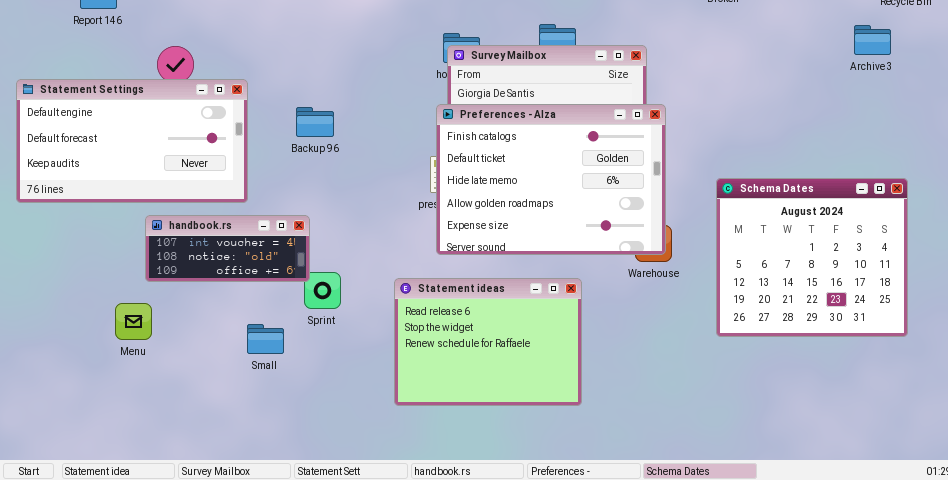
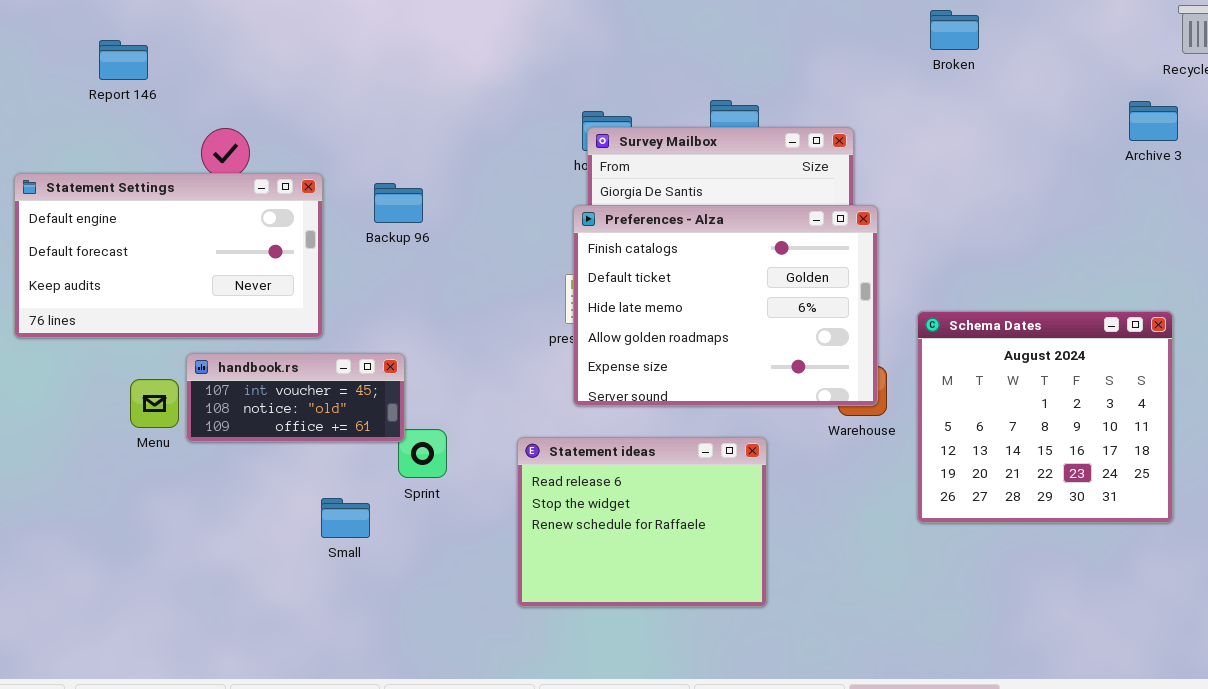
Backup 96: [296,107,334,137] -> [374,183,423,223], moved
Schema Dates: [716,178,908,337] -> [917,311,1173,523], moved
Menu: [115,303,152,340] -> [130,379,179,428], moved

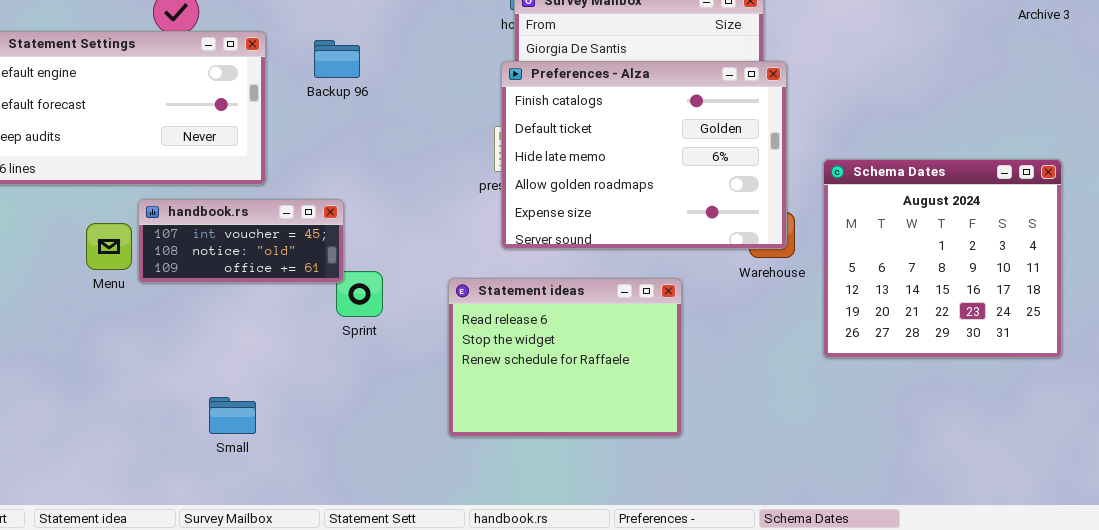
Small: [321,498,370,538] -> [209,397,256,434], moved

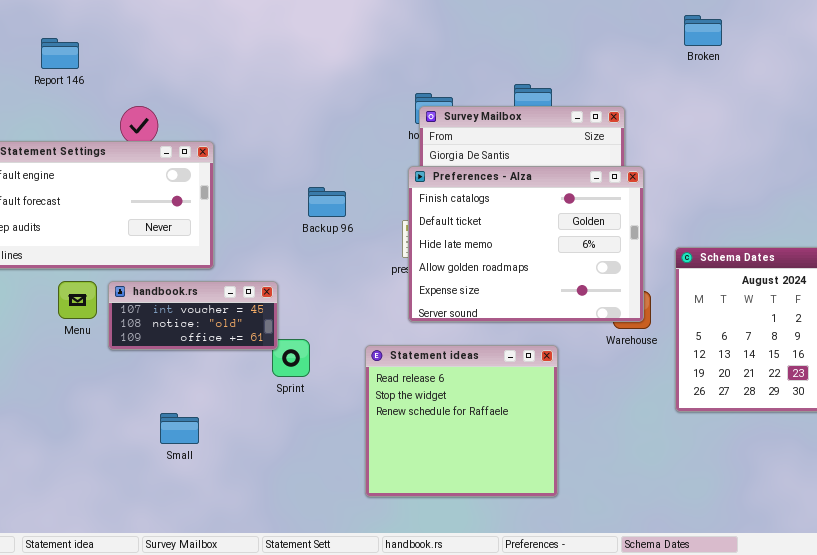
Backup 96: [314,40,360,78] -> [308,187,346,217], moved
Menu: [86,223,132,270] -> [58,281,97,319], moved
Statement ideas: [448,278,682,437] -> [365,345,558,497], resized
Small: [209,397,256,434] -> [160,413,199,444], moved

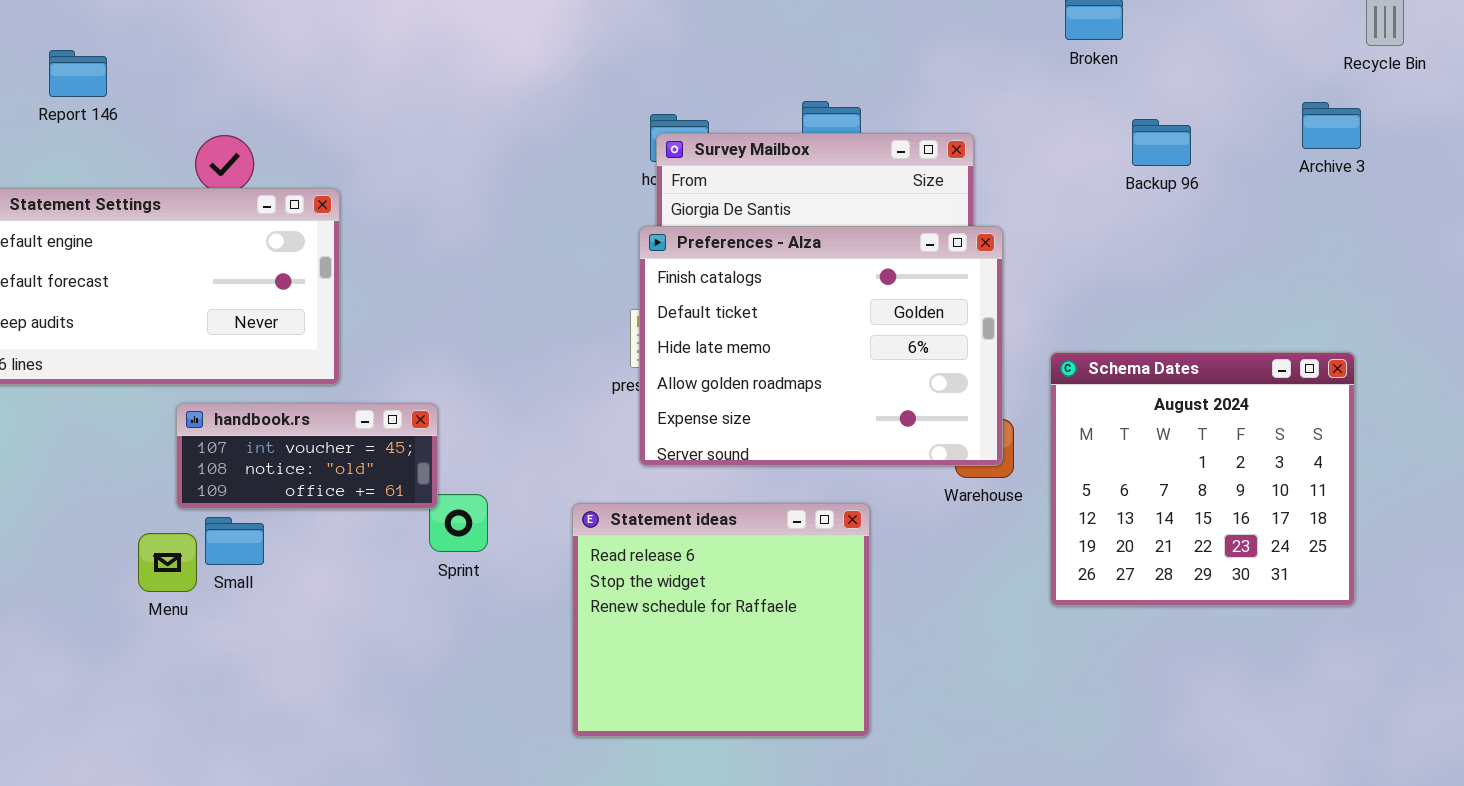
Report 146: [41,38,79,69] -> [49,50,107,97], moved
Backup 96: [308,187,346,217] -> [1132,119,1191,166], moved
Menu: [58,281,97,319] -> [138,533,197,592], moved
Small: [160,413,199,444] -> [205,517,264,565], moved

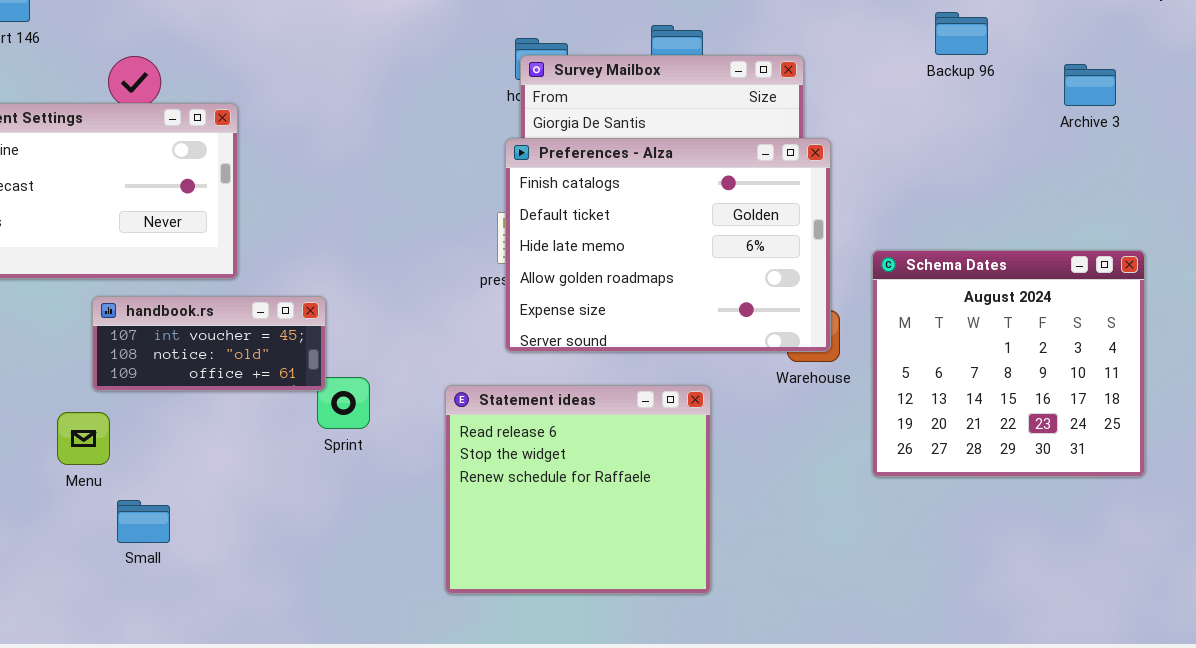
Archive 3: [1302,102,1361,149] -> [1064,64,1116,106], moved
Backup 96: [1132,119,1191,166] -> [935,12,988,55], moved
Small: [205,517,264,565] -> [117,500,170,543], moved

